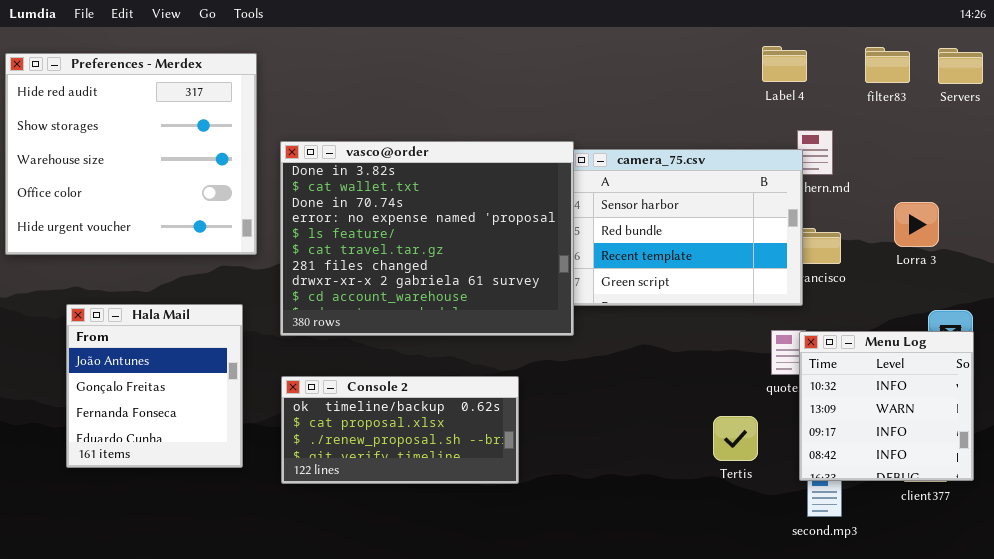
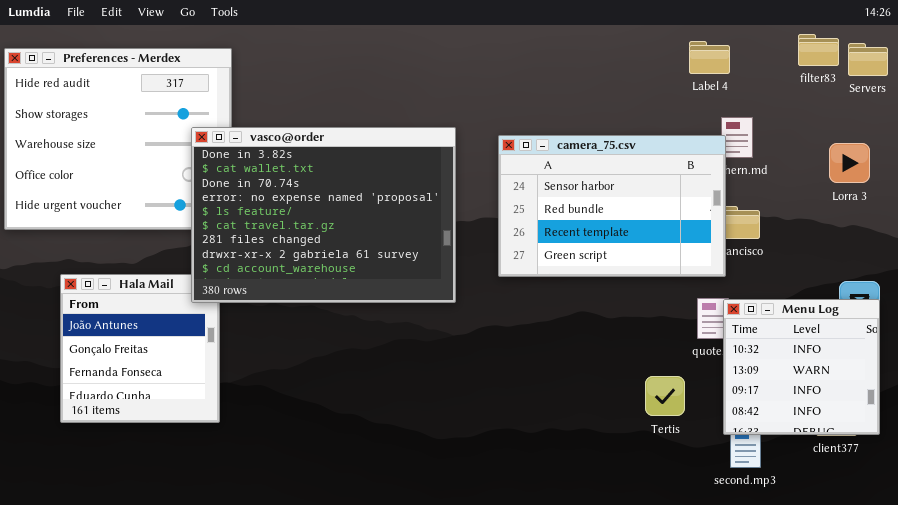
filter83: [865,47,910,83] -> [798,34,839,66], moved
vasco@order: [280,141,574,336] -> [191,127,456,303], moved
Lorra 3: [894,202,939,247] -> [829,143,870,183], moved
Console 2: [281,376,519,484] -> none, closed

